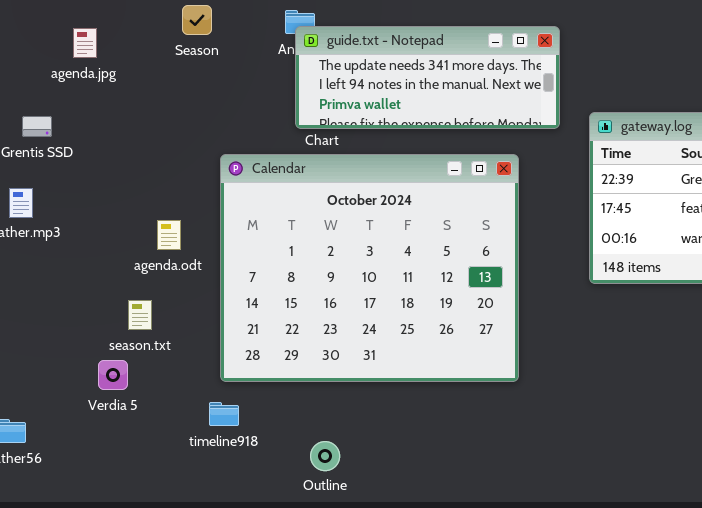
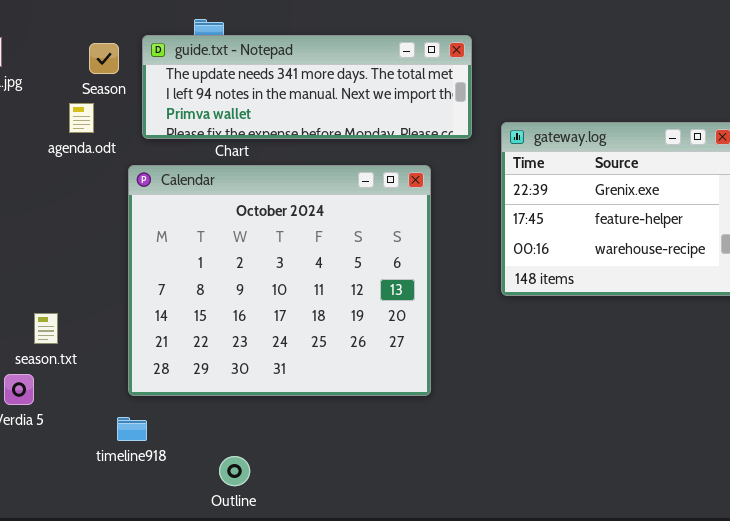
Season: [182,5,212,35] -> [89,43,119,74], moved
guide.txt - Notepad: [295,26,560,129] -> [142,35,472,139], resized
agenda.odt: [157,220,181,250] -> [69,103,94,133], moved

